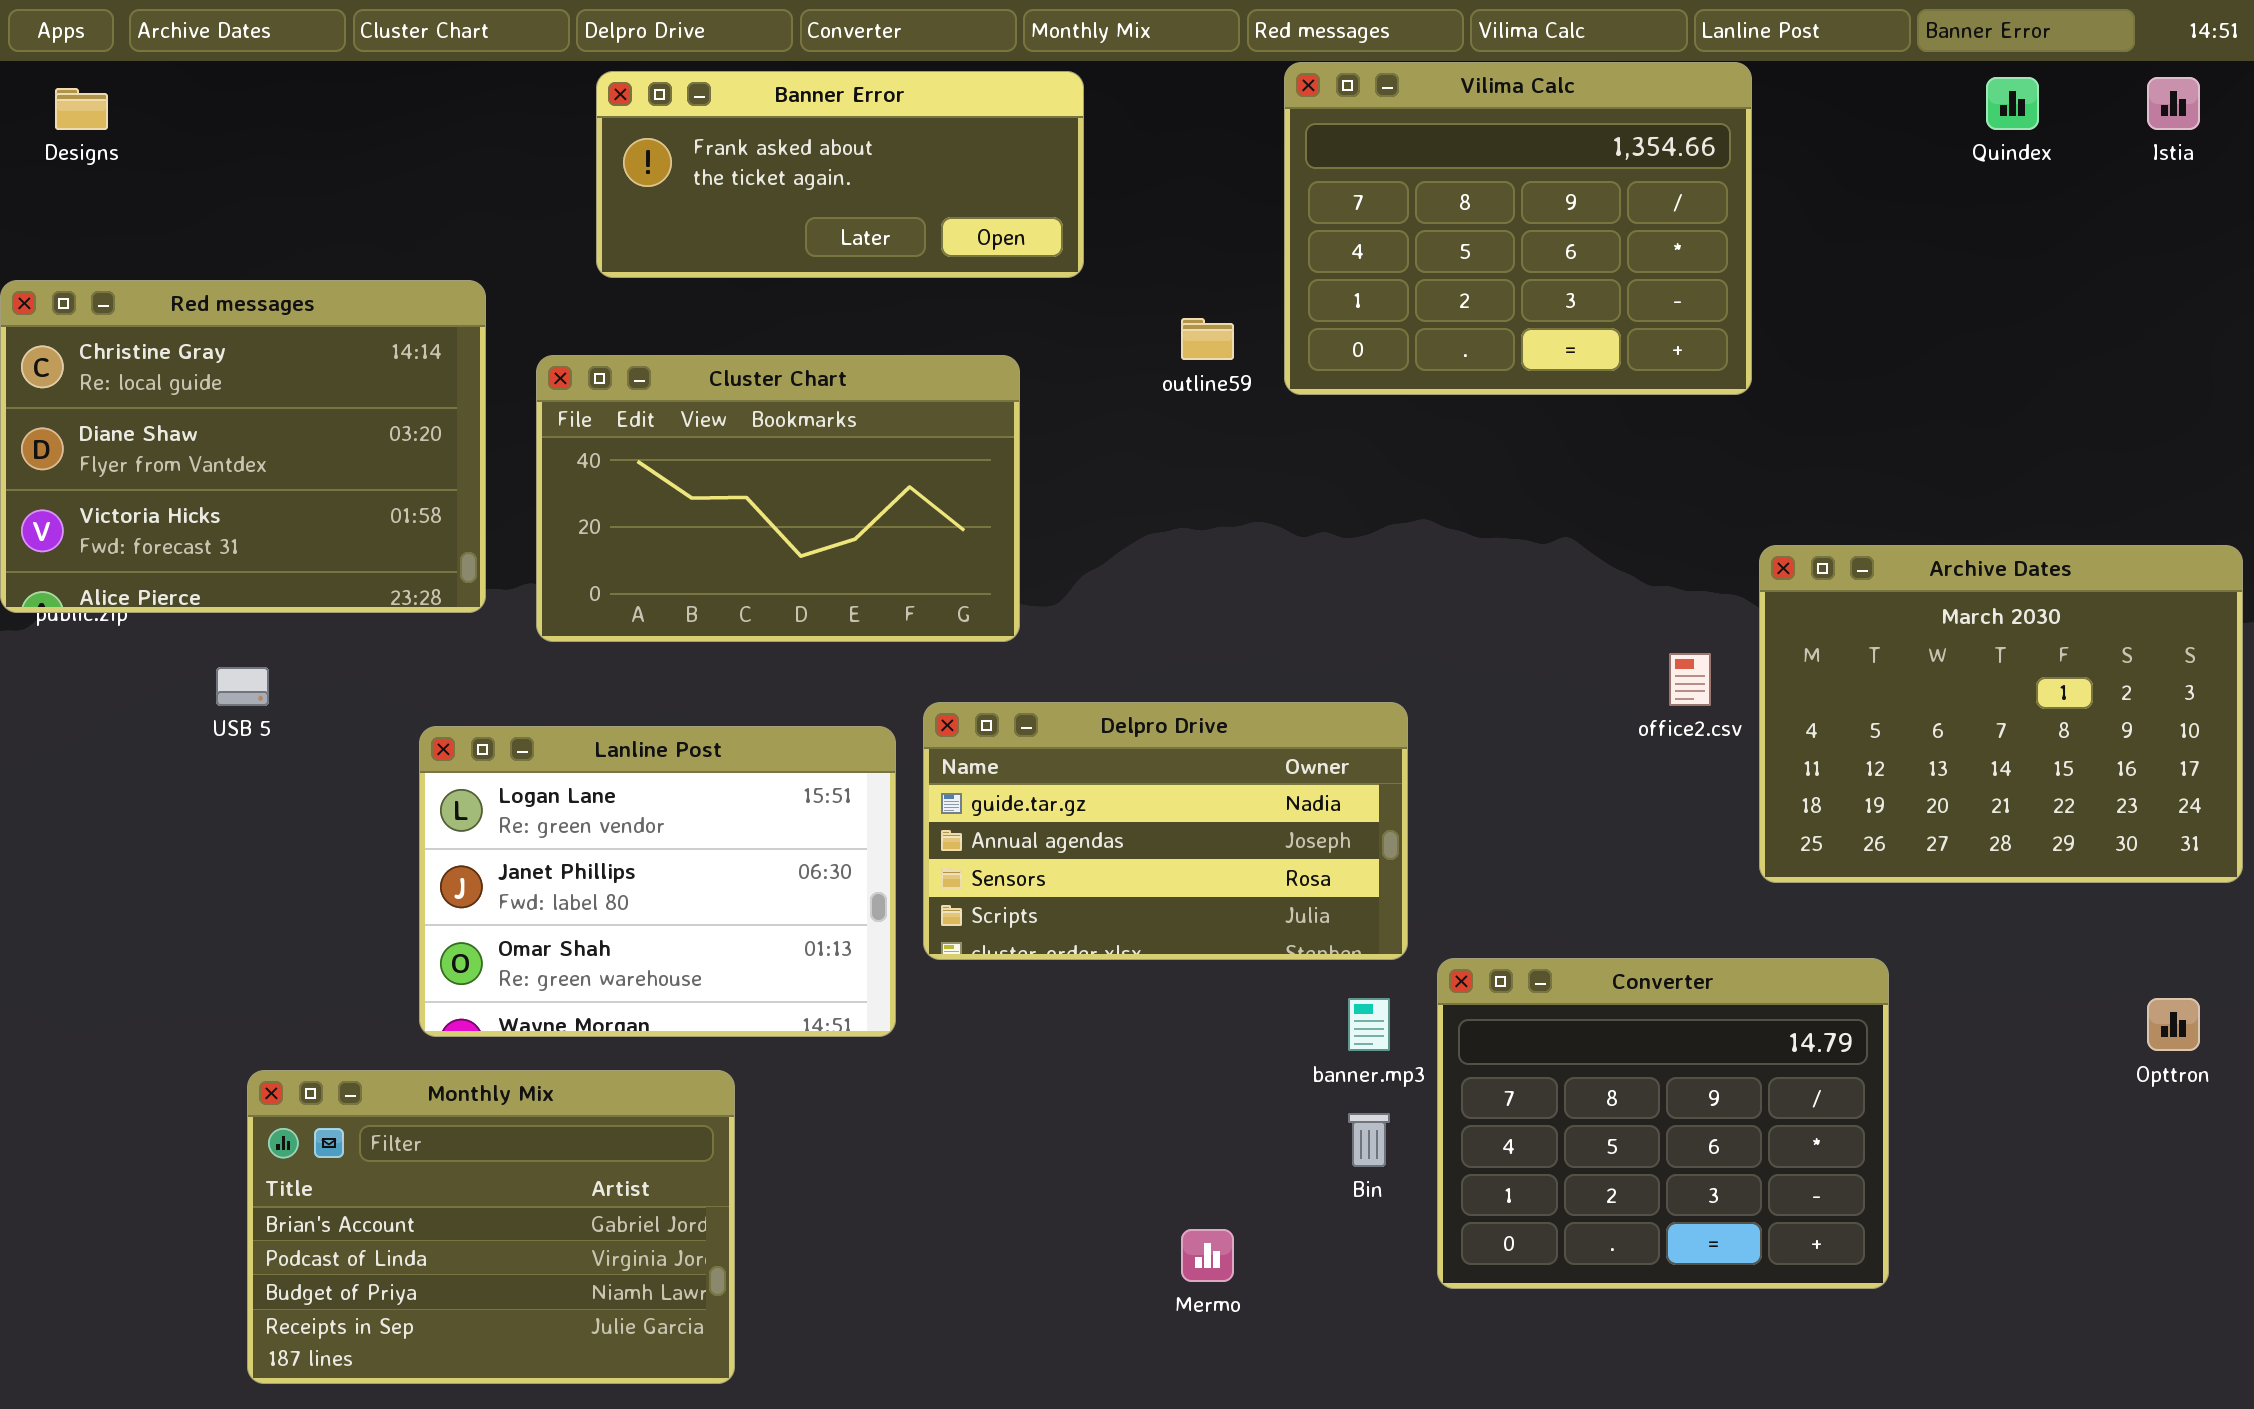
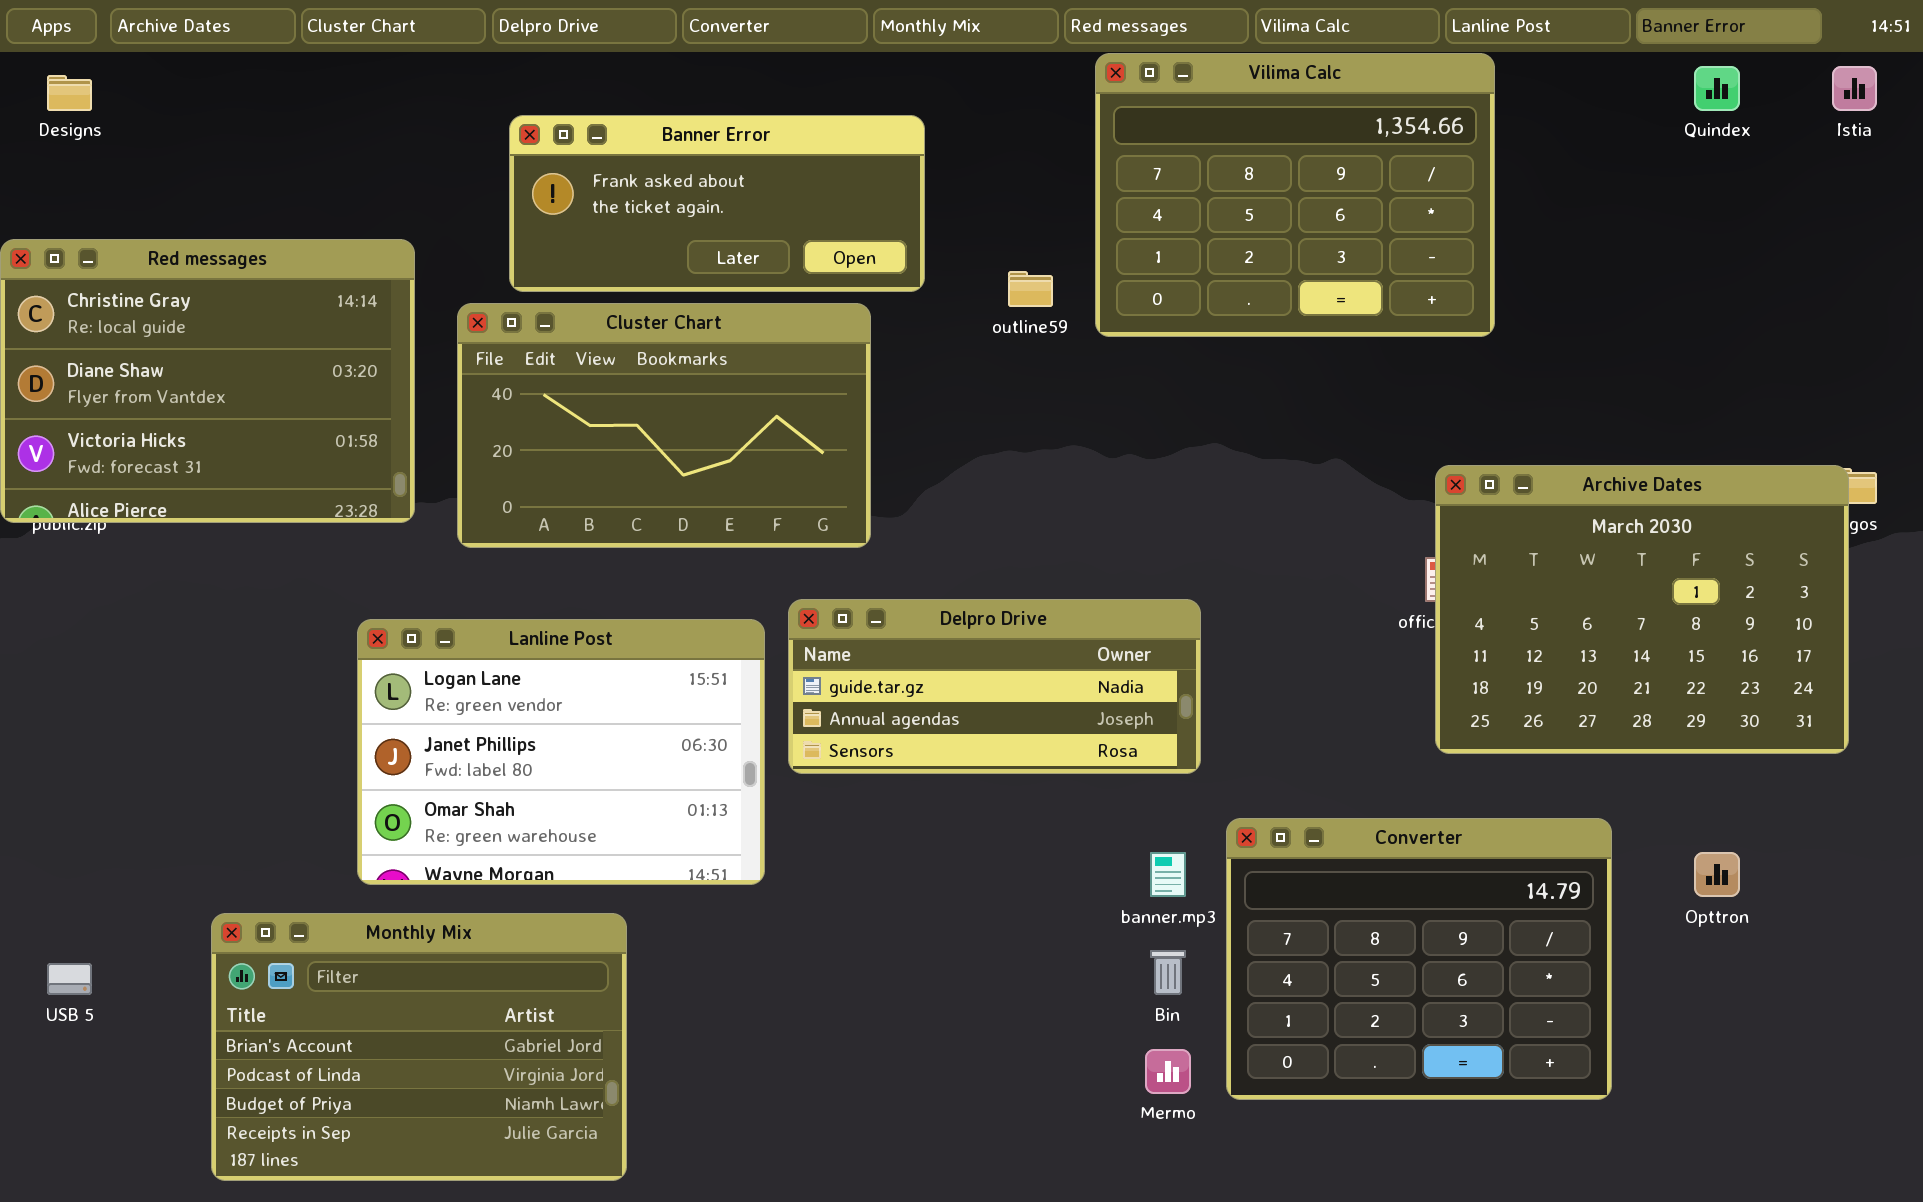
Banner Error: [596,71,1084,278] -> [509,115,925,292], moved
Archive Dates: [1759,545,2243,883] -> [1435,465,1849,754], moved
USB 5: [216,667,269,706] -> [47,963,92,995], moved
Delpro Drive: [923,702,1408,960] -> [788,599,1201,774], resized
Opttron: [2147,998,2200,1051] -> [1694,852,1740,897], moved
Mermo: [1181,1229,1234,1282] -> [1145,1049,1191,1094], moved

